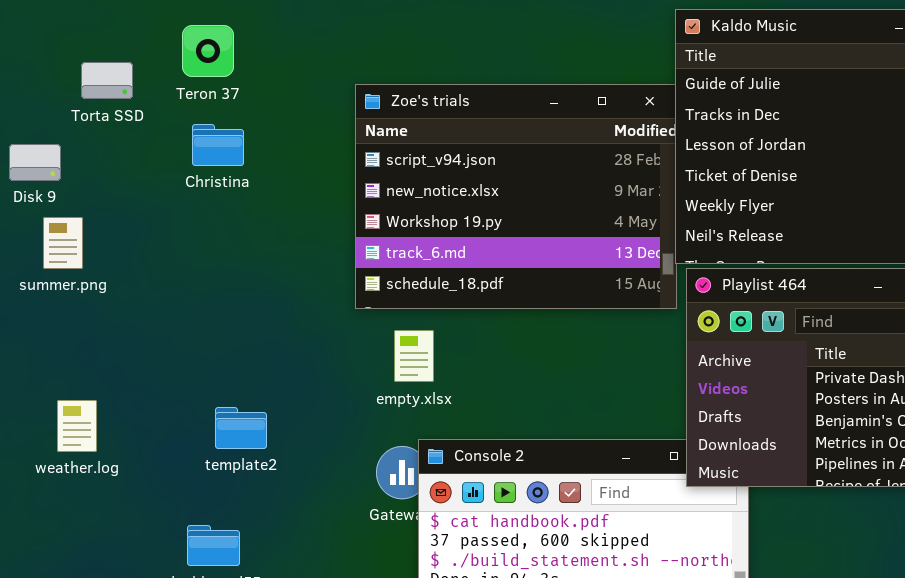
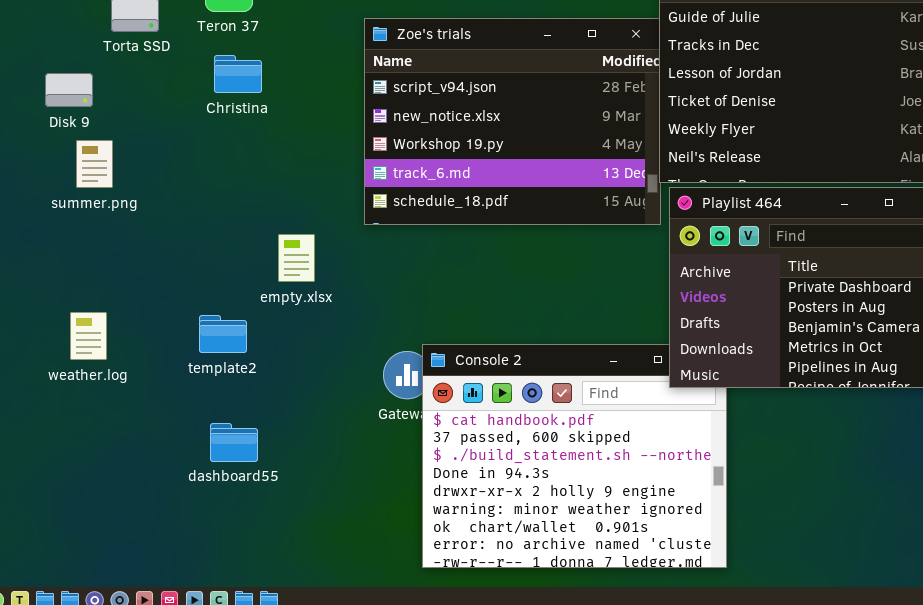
empty.xlsx: [394,330,434,382] -> [278,234,315,282], moved
weather.log: [57,400,97,452] -> [70,312,107,360], moved
template2: [215,407,267,449] -> [199,315,247,353], moved

